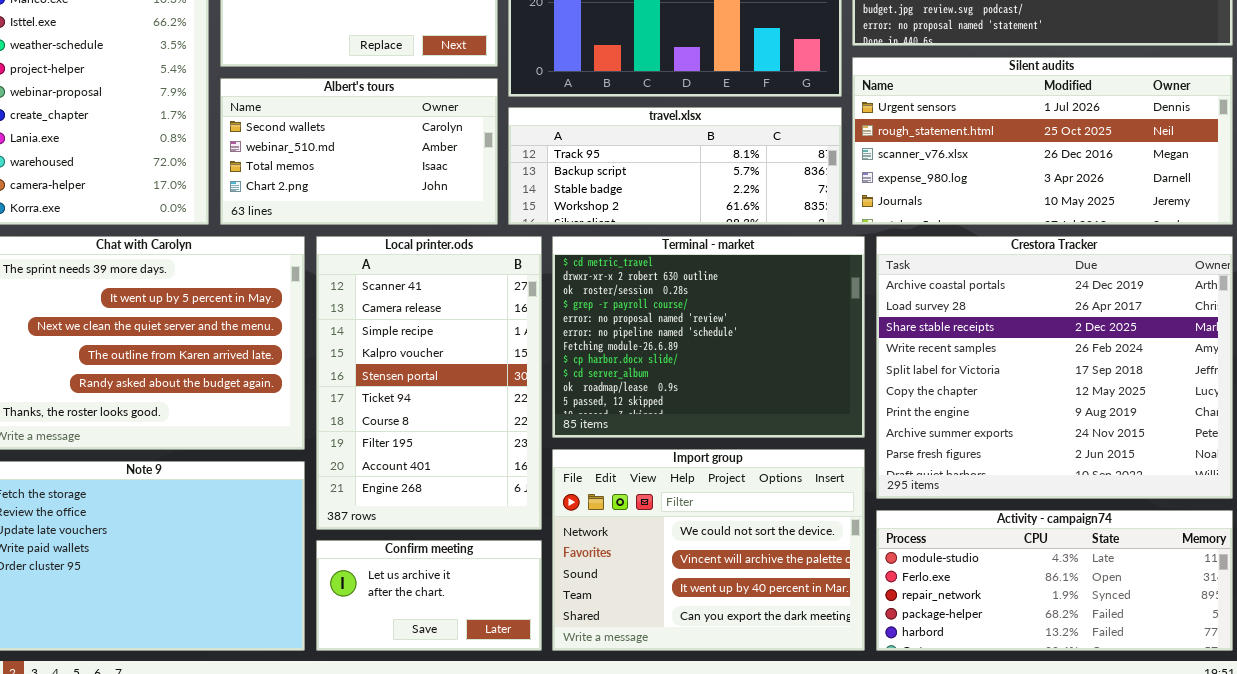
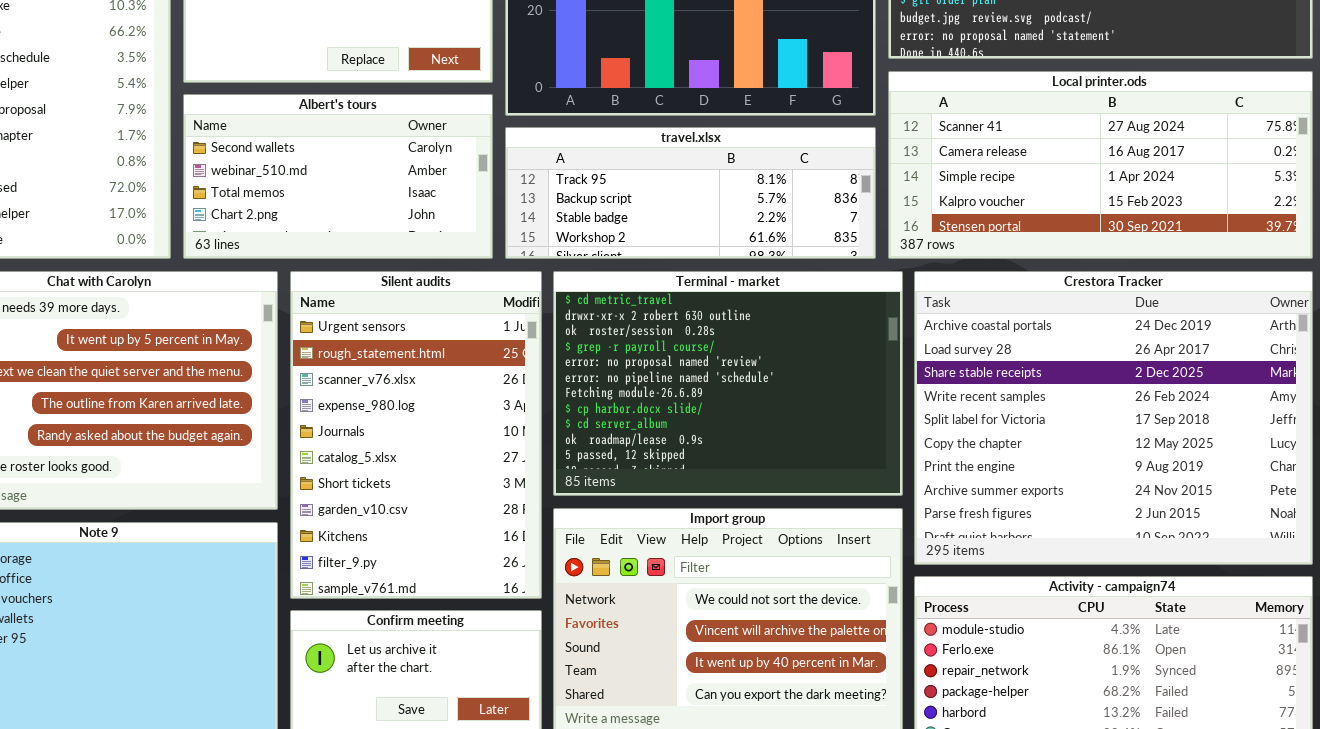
Silent audits: [852,57,1233,225] -> [290,271,542,599], moved, resized
Local printer.ods: [316,236,542,530] -> [888,71,1313,259], moved, resized

